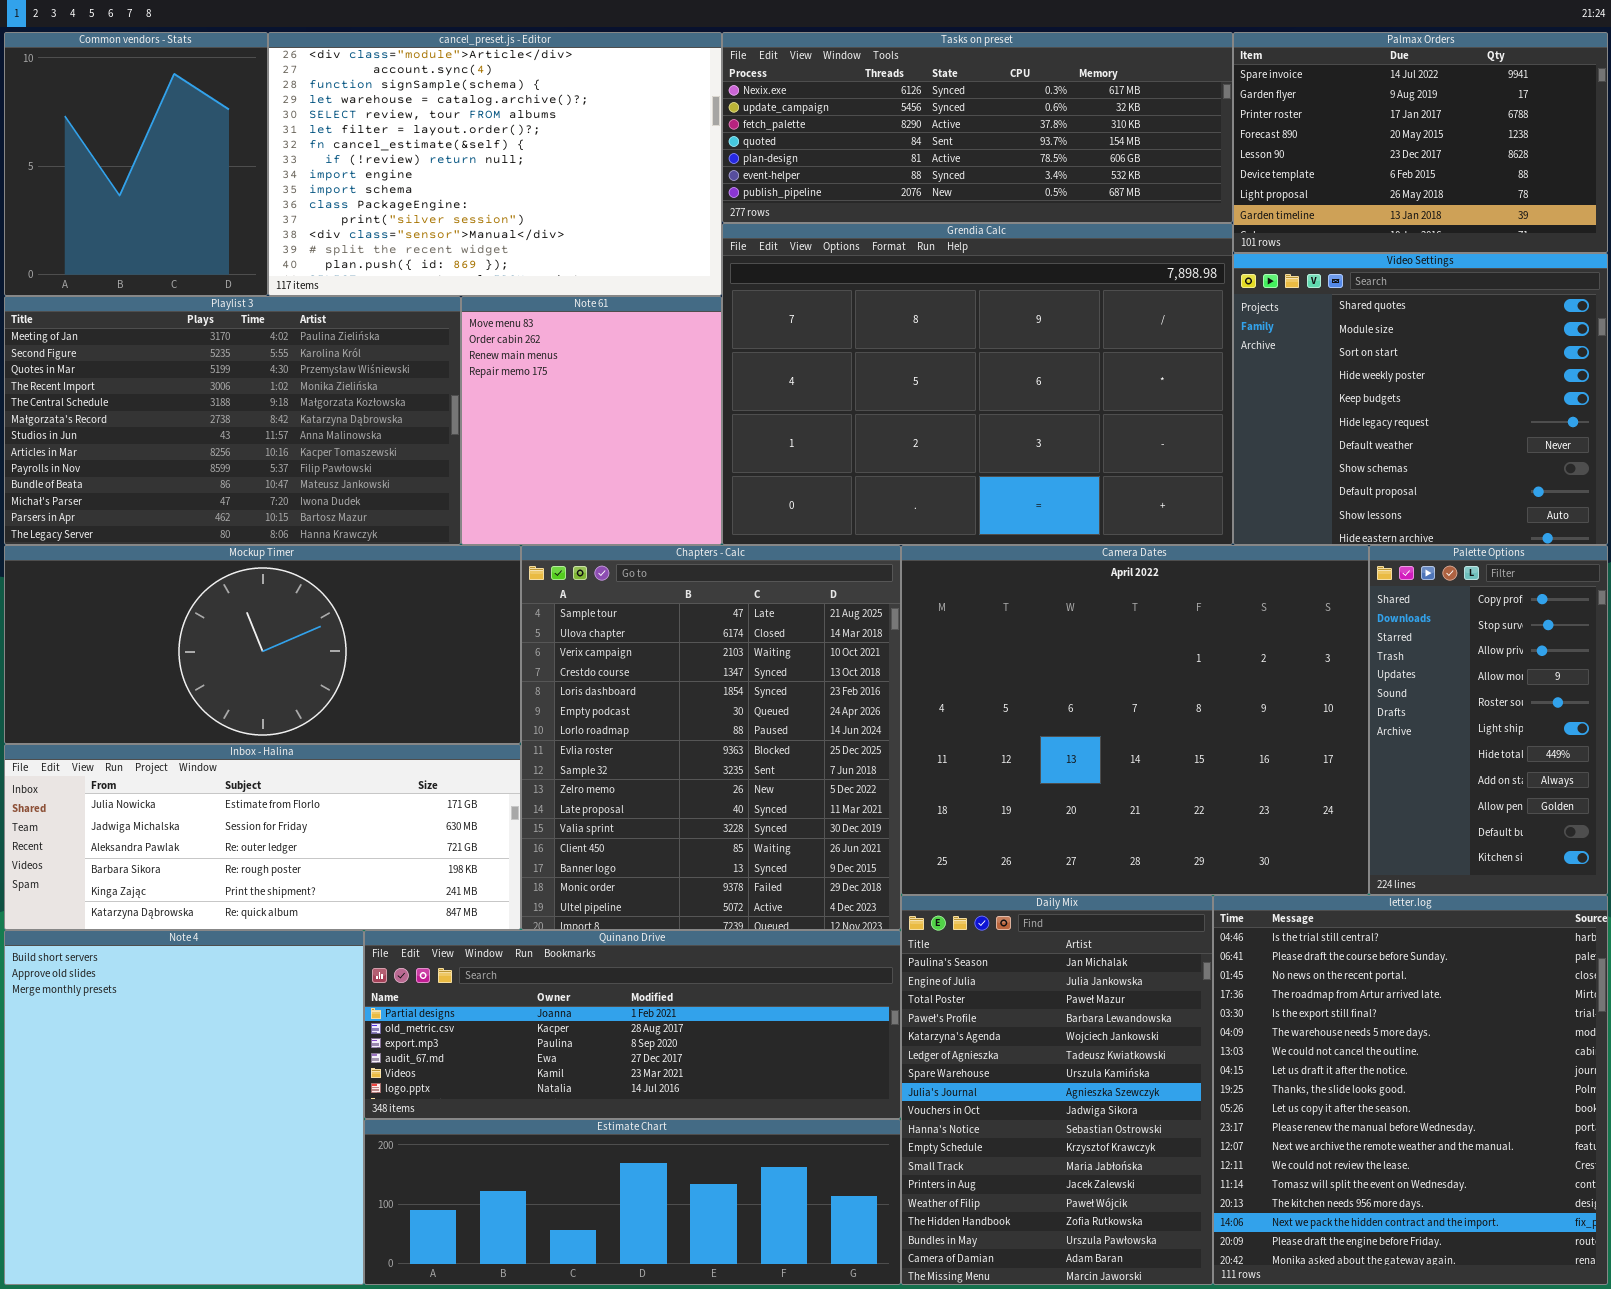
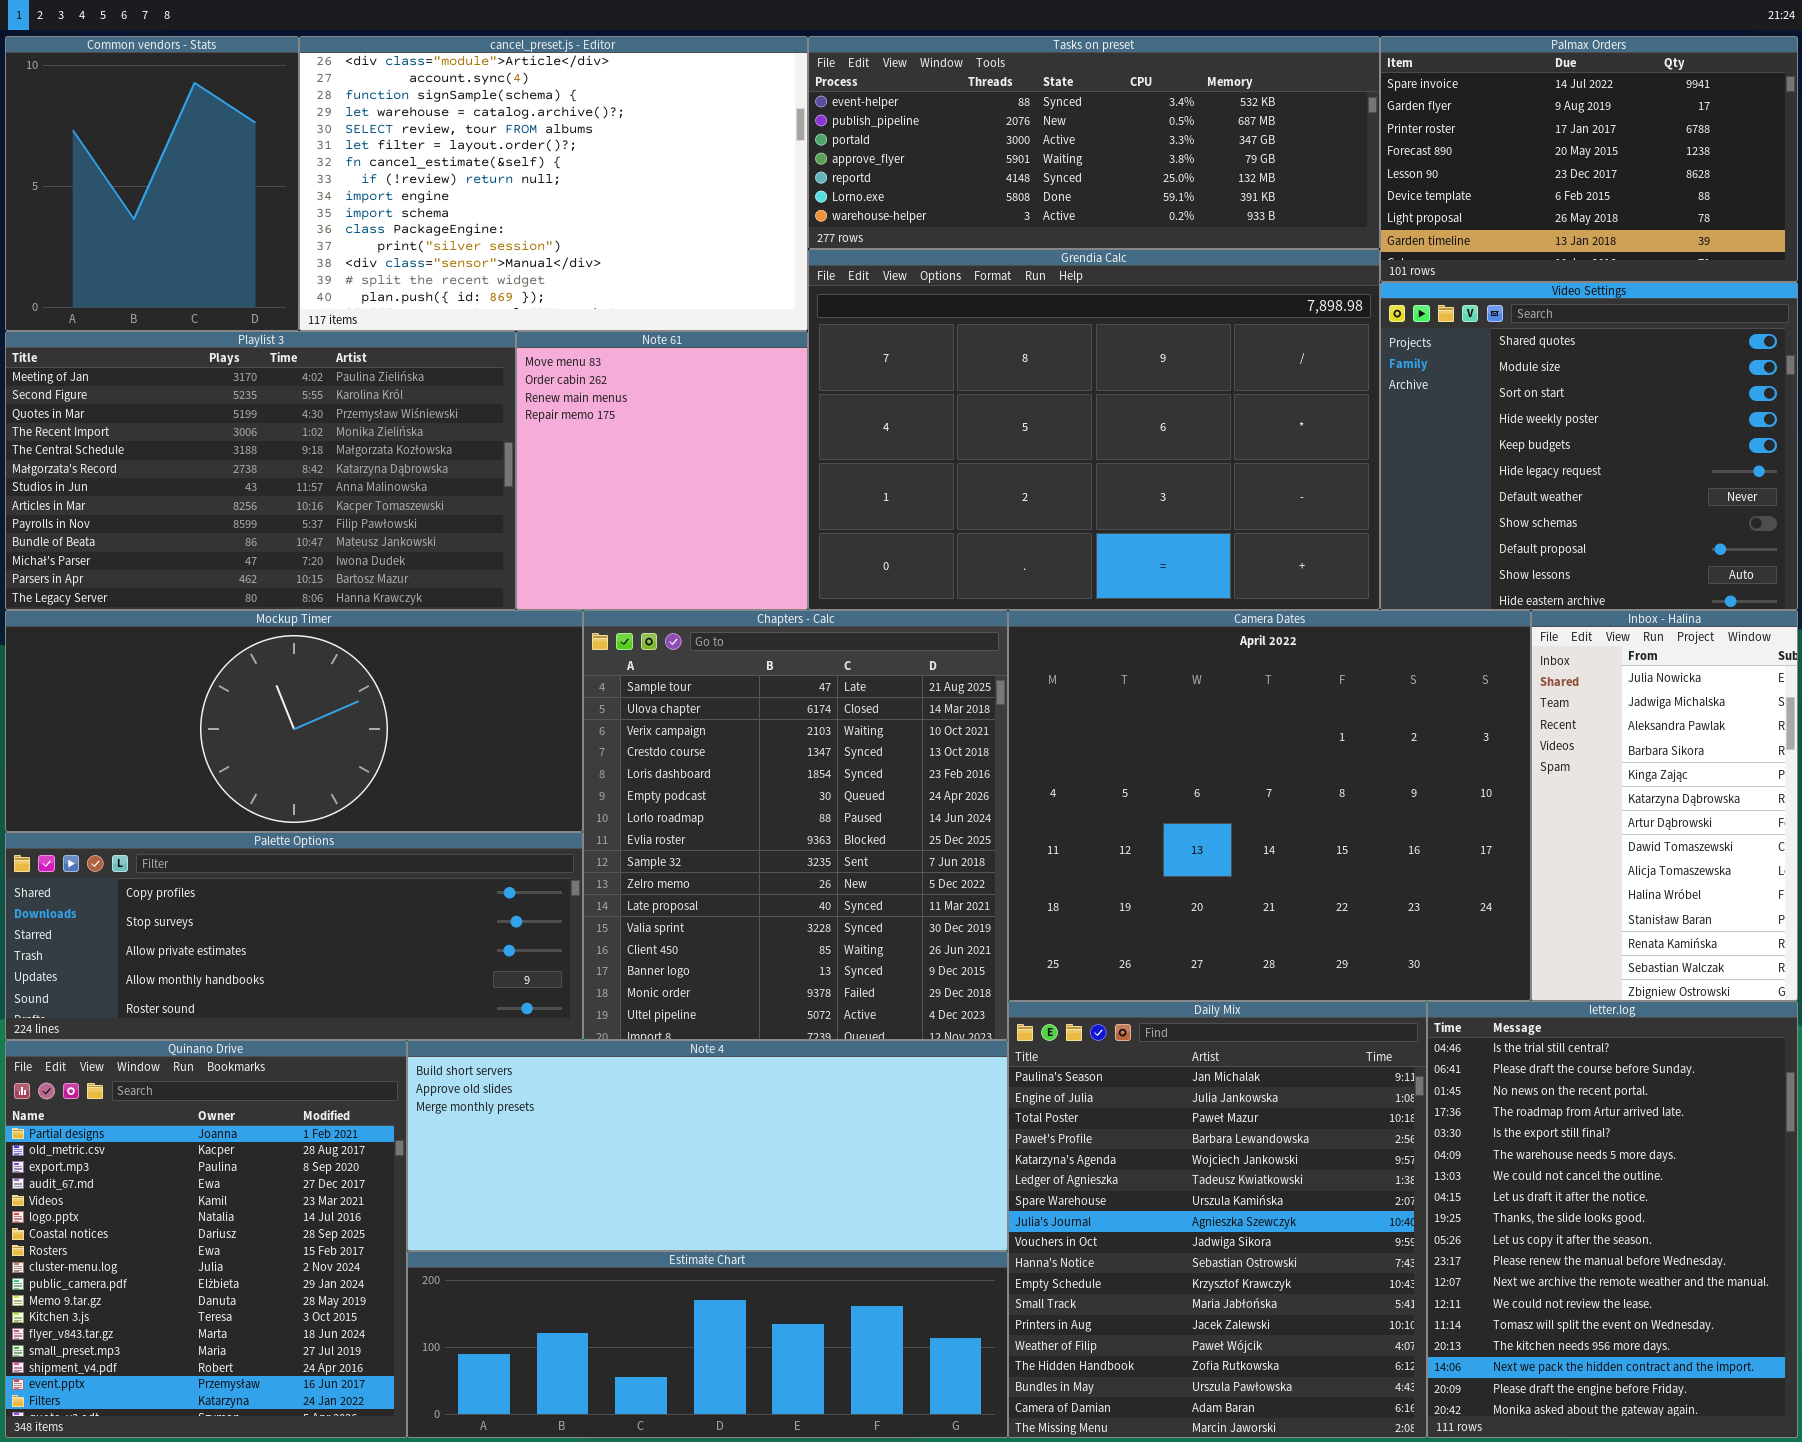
Tasks on preset: [722,32,1233,223] -> [808,36,1380,249], scrolled down 5 rows
Palette Options: [1369,545,1608,895] -> [5,832,583,1040], moved, resized
Inbox - Halina: [4,744,521,930] -> [1531,610,1798,1001], moved, resized
Daily Mix: [901,895,1213,1285] -> [1008,1001,1427,1438], resized
letter.log: [1213,895,1608,1285] -> [1427,1001,1798,1438], resized
Note 4: [4,930,364,1285] -> [407,1040,1008,1251], moved, resized
Quinano Drive: [364,930,901,1119] -> [5,1040,407,1438], moved, resized

